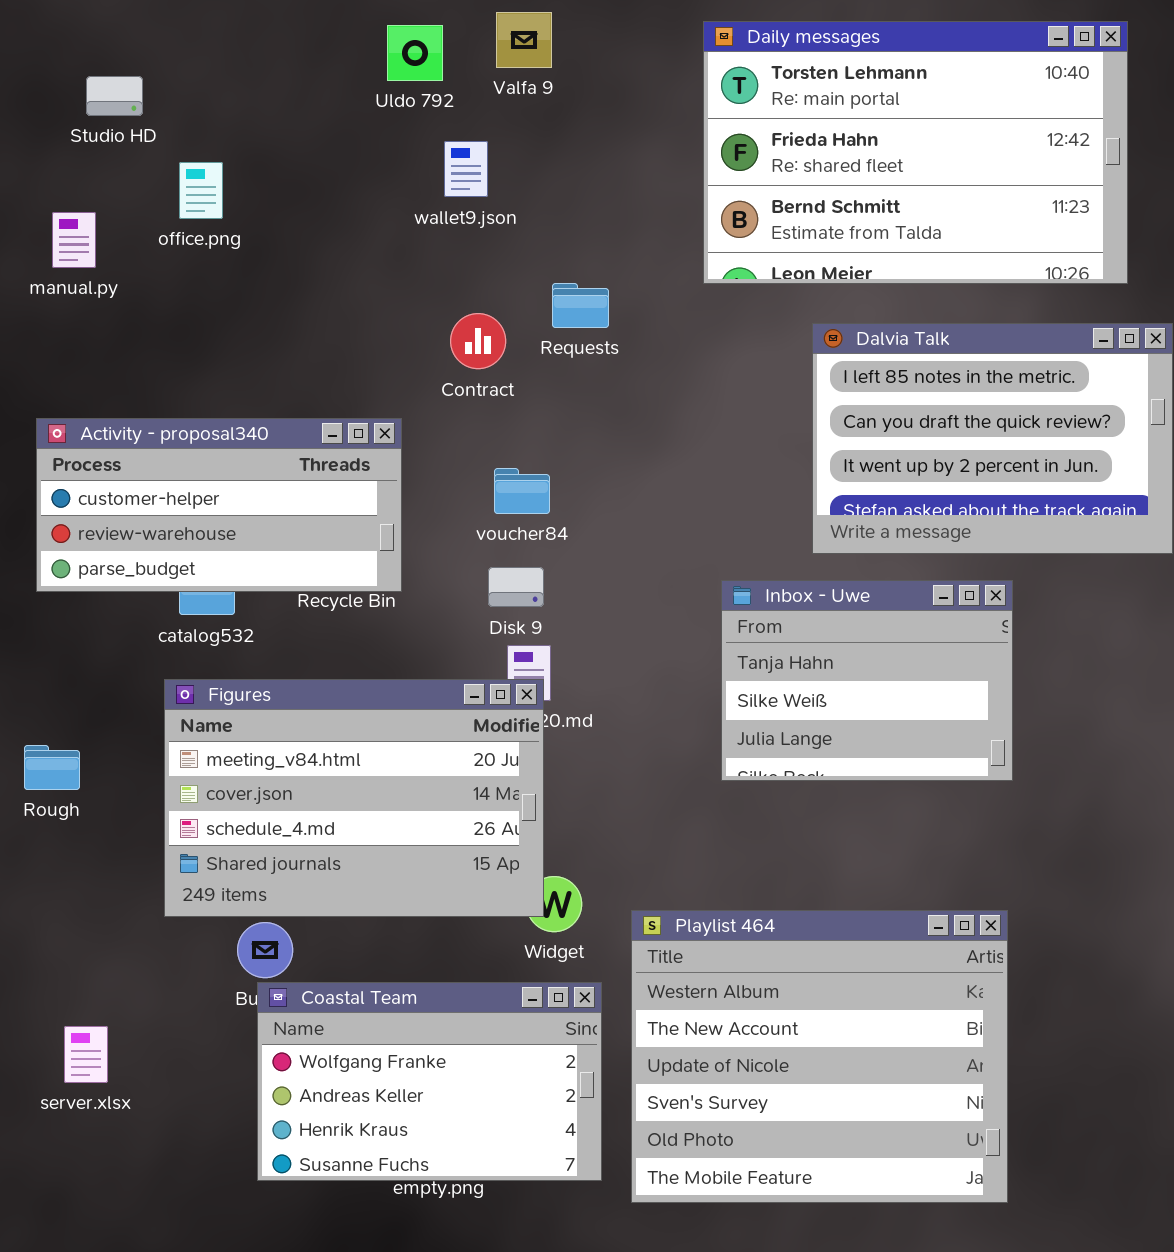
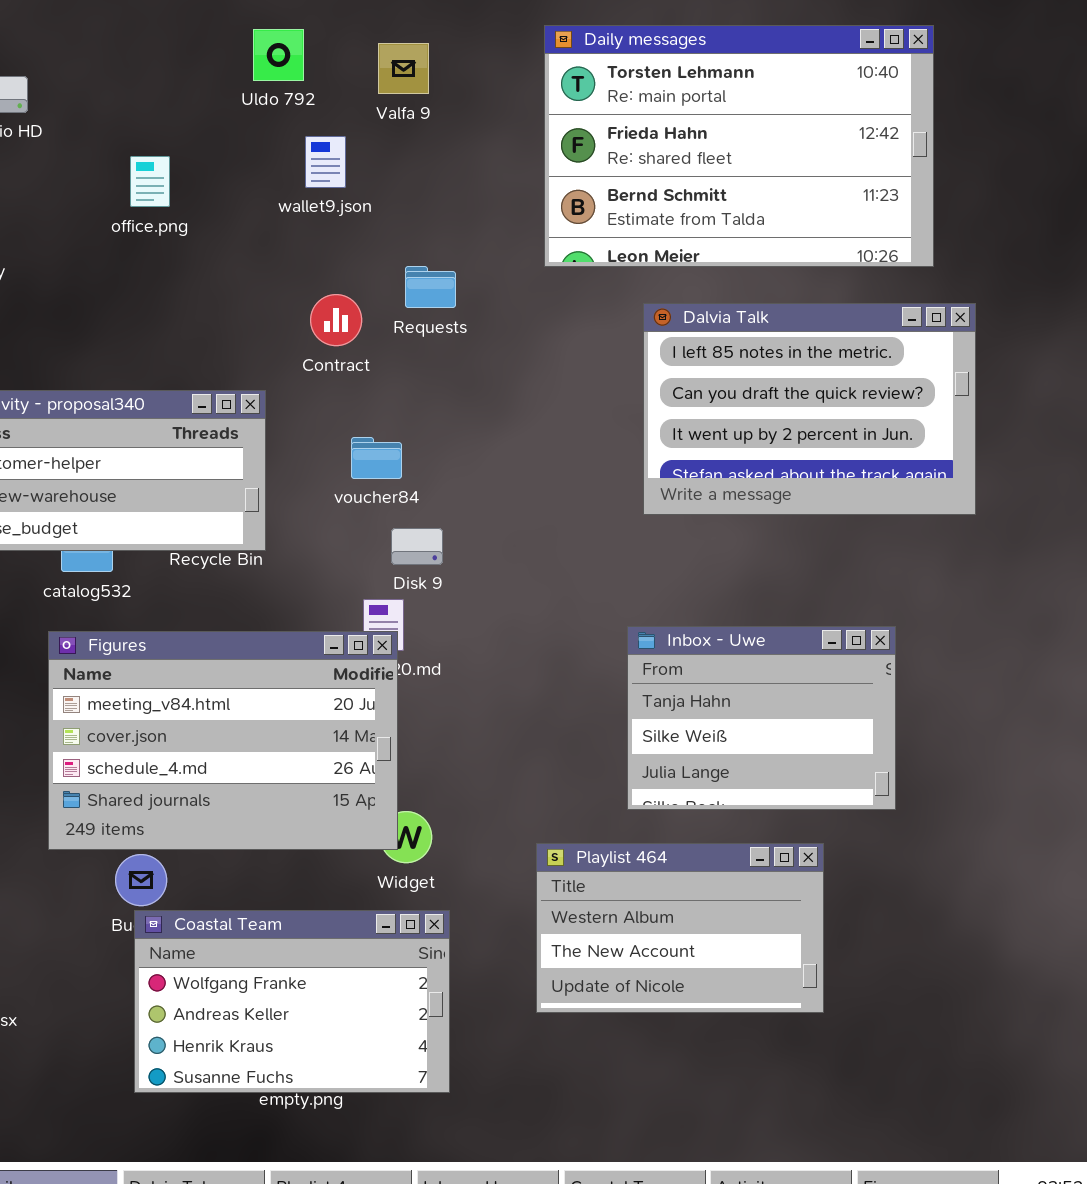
Valfa 9: [496,12,552,68] -> [378,43,429,94], moved
office.png: [179,162,223,219] -> [130,156,170,207], moved
Disk 9: [488,567,544,607] -> [391,528,443,565], moved
Inbox - Uwe: [721,580,1013,781] -> [627,626,896,810], moved
Playlist 464: [631,910,1008,1203] -> [536,843,824,1013], resized

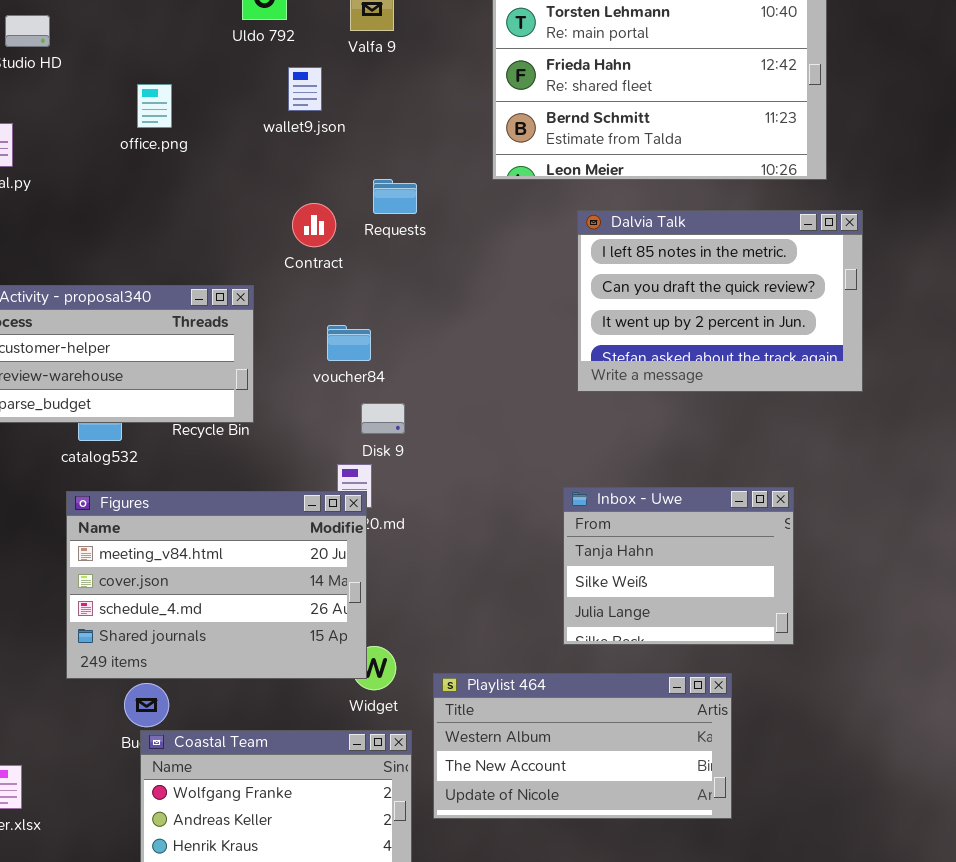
Playlist 464: [536,843,824,1013] -> [433,673,732,819], resized

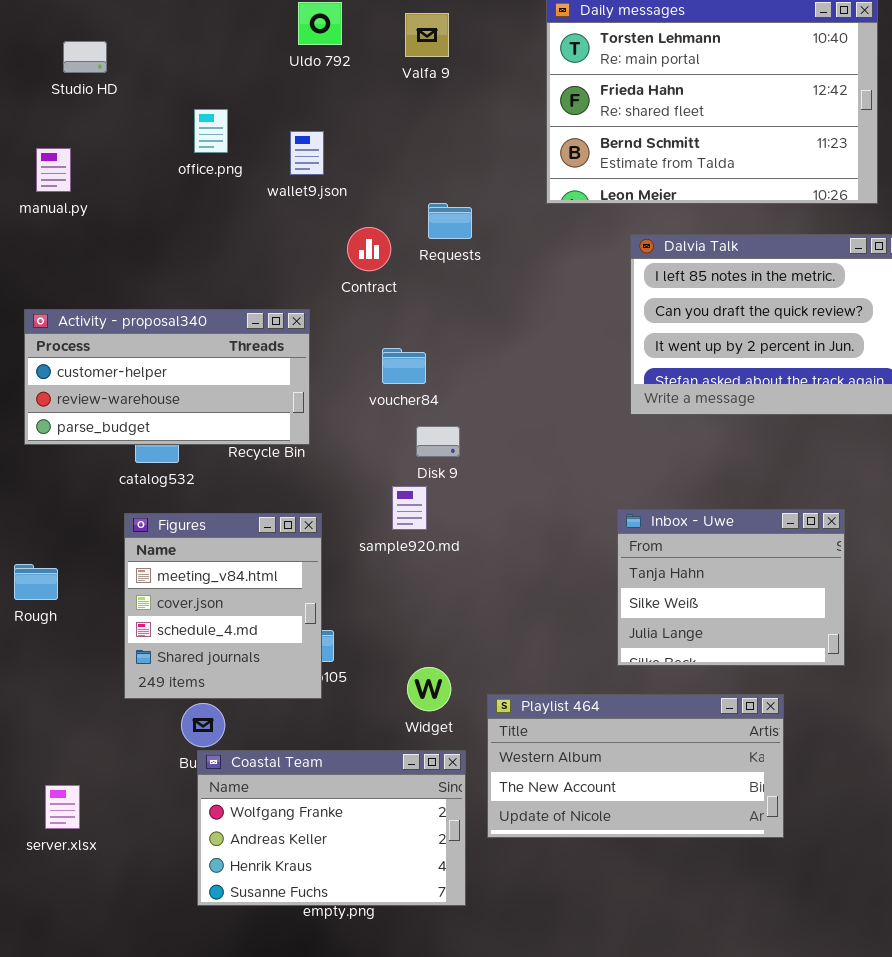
wallet9.json: [288,67,322,111] -> [290,131,324,175], moved
Figures: [66,491,367,679] -> [124,513,322,699], resized

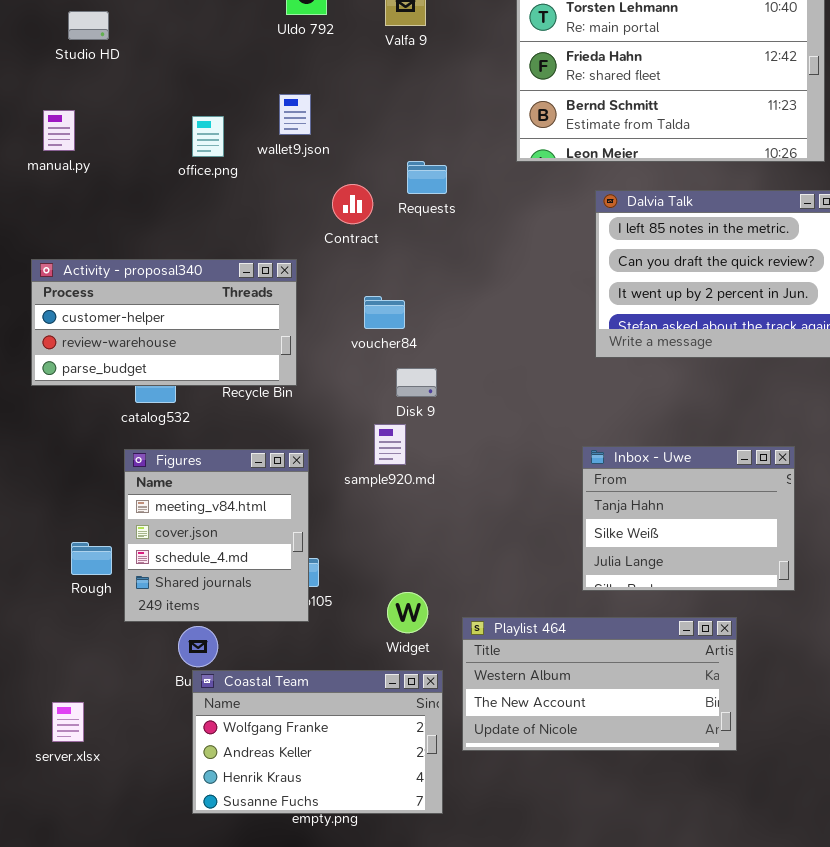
office.png: [194,109,228,153] -> [192,116,224,157], moved
Rough: [14,564,58,600] -> [71,542,112,575], moved

